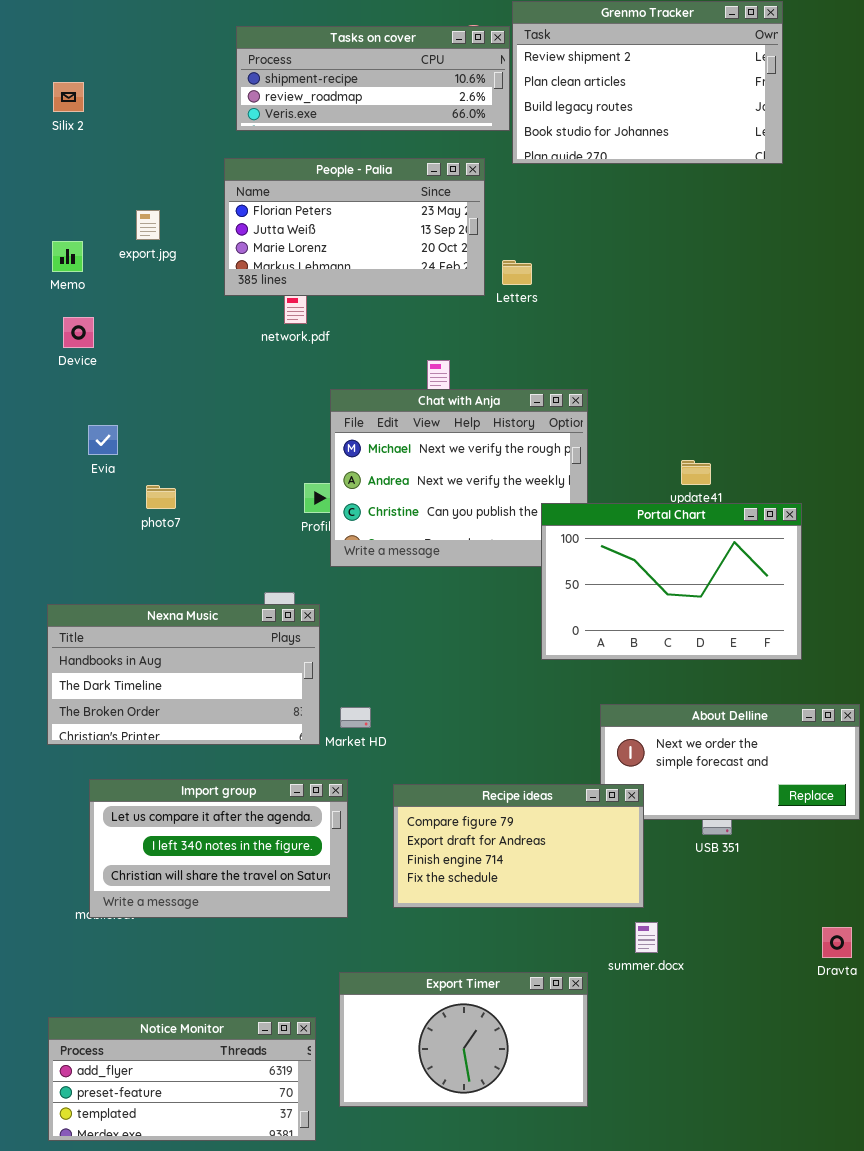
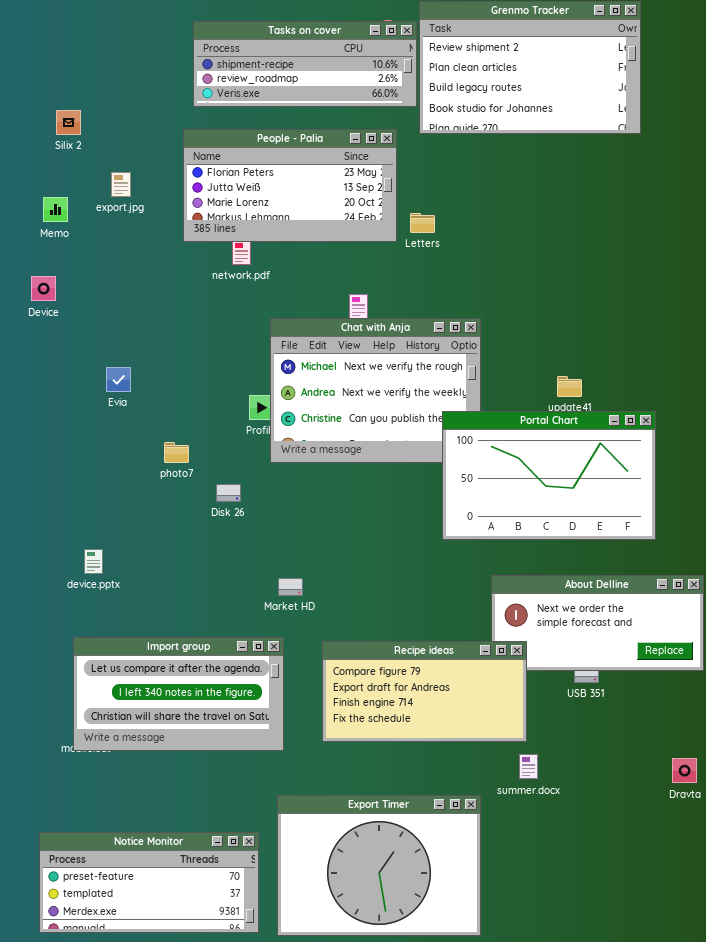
Silix 2: [53,82,84,112] -> [56,110,81,135], moved
Device: [63,317,94,348] -> [31,276,56,301], moved
Evia: [88,425,118,455] -> [106,367,131,392], moved
photo7: [146,485,176,509] -> [164,442,189,463], moved
Nexna Music: [47,604,320,745] -> none, closed
Export Timer: [339,972,588,1107] -> [277,795,481,936], resized
Notice Monitor: [48,1017,316,1141] -> [39,832,259,933], scrolled down 1 row

